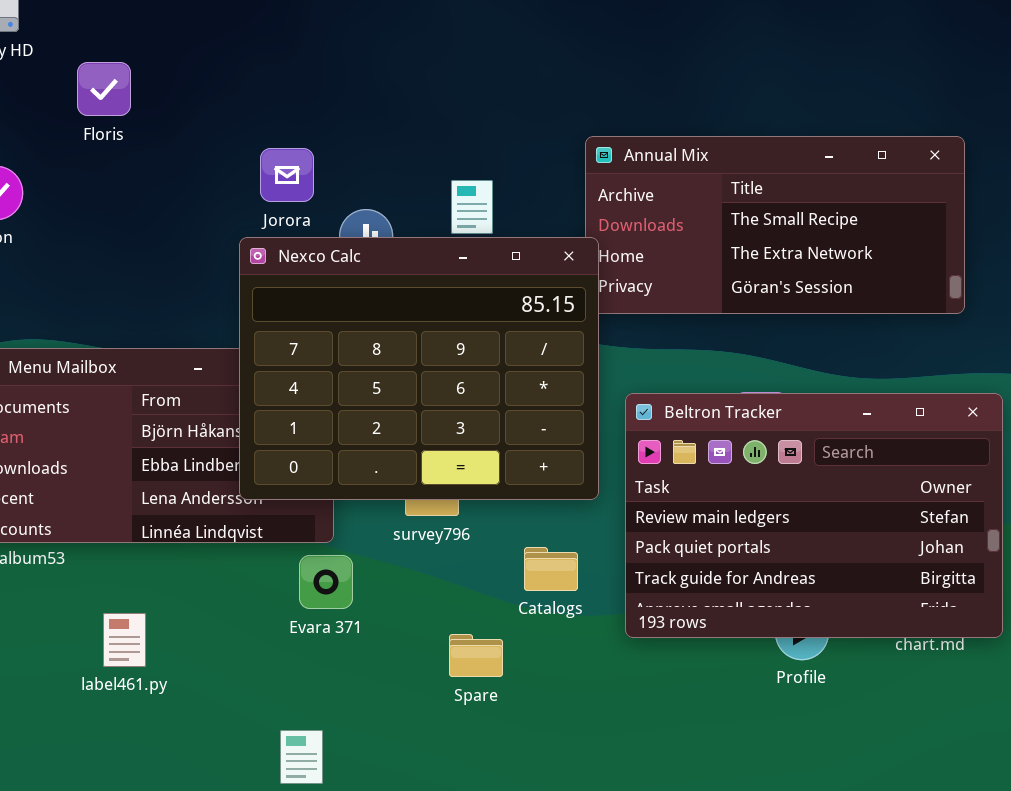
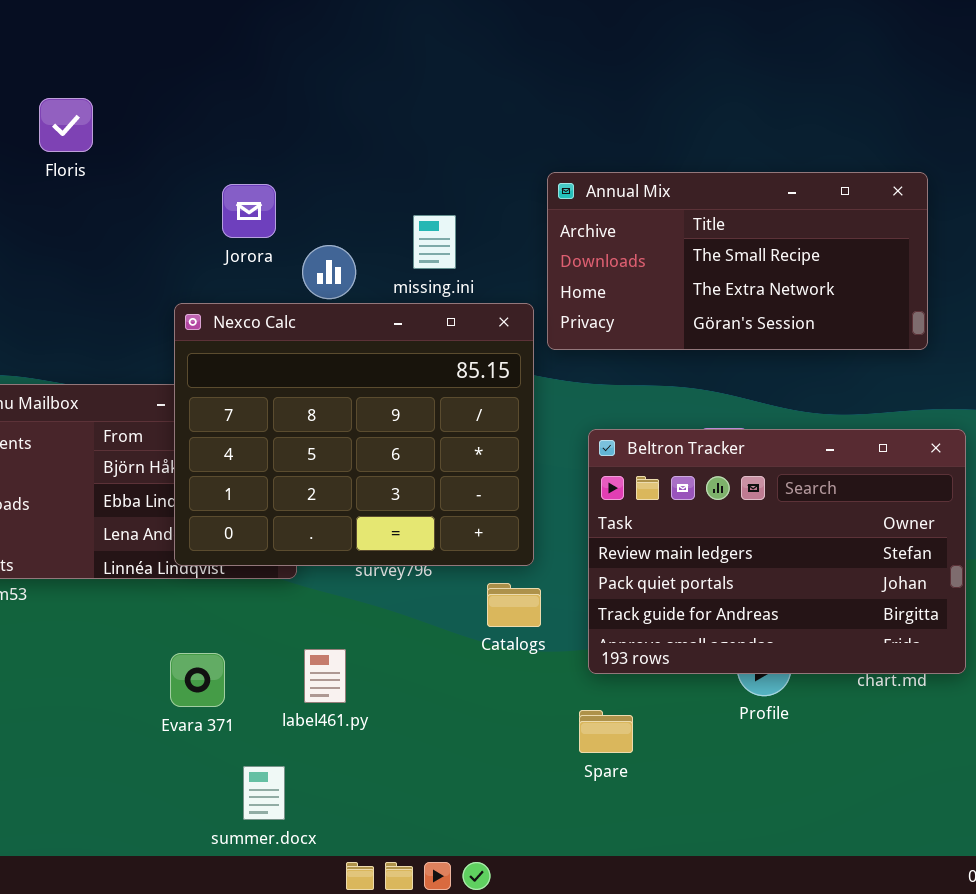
Nexco Calc: [239,237,599,500] -> [174,303,534,566], moved
Evara 371: [299,555,353,609] -> [170,653,225,707], moved
label461.py: [103,613,146,667] -> [304,649,346,703], moved
Spare: [449,634,503,677] -> [579,710,633,753], moved

